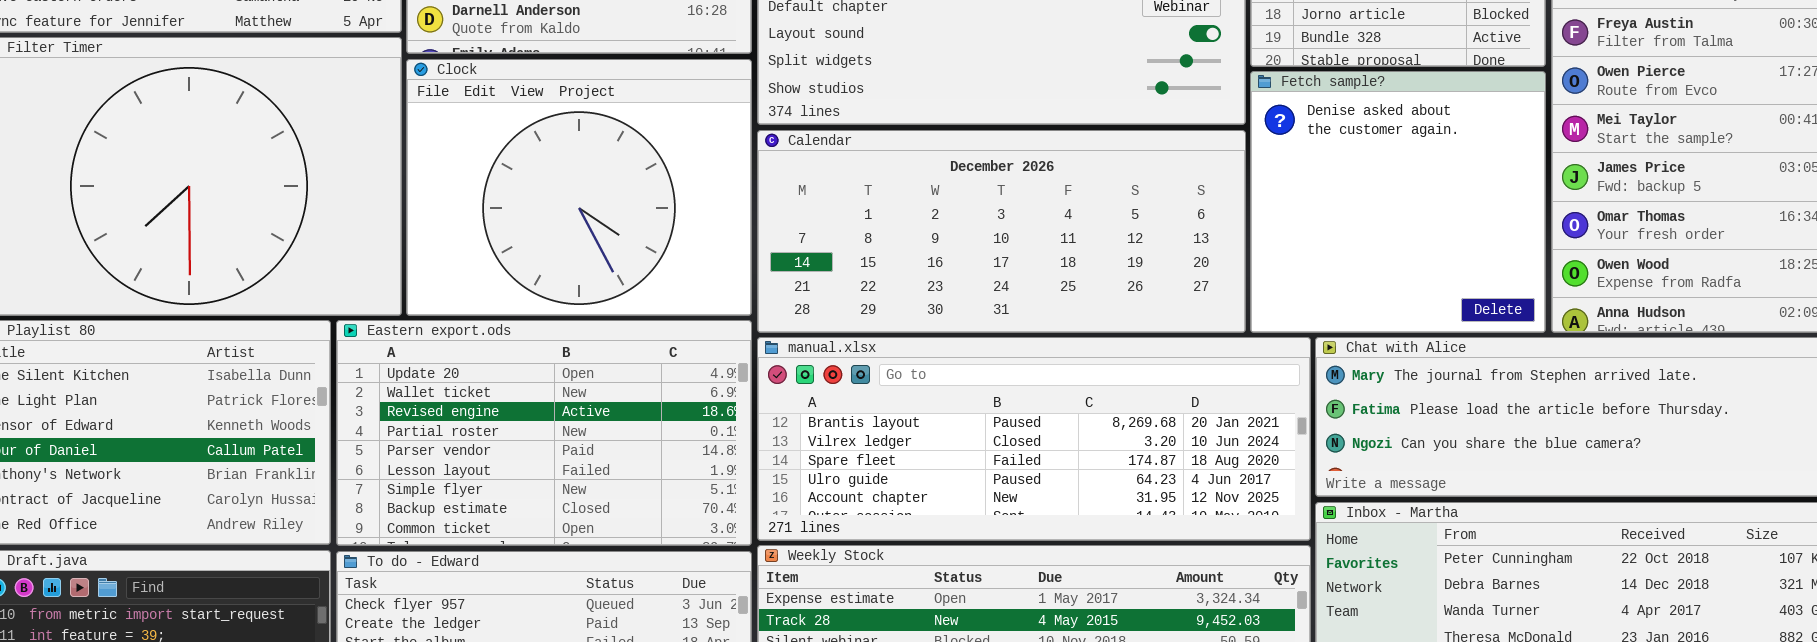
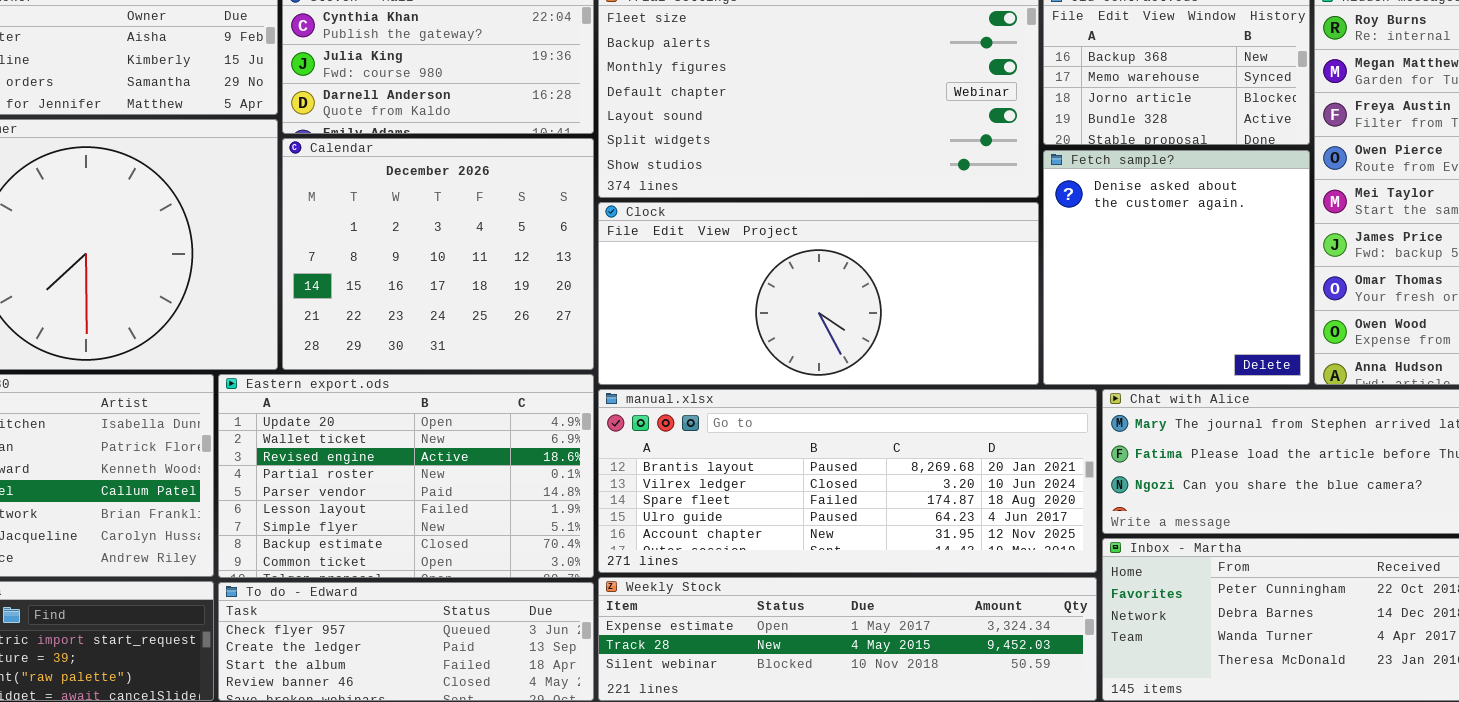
Clock: [406,59,752,316] -> [598,202,1039,385], moved, resized
Calendar: [757,130,1246,333] -> [282,138,594,370], moved, resized

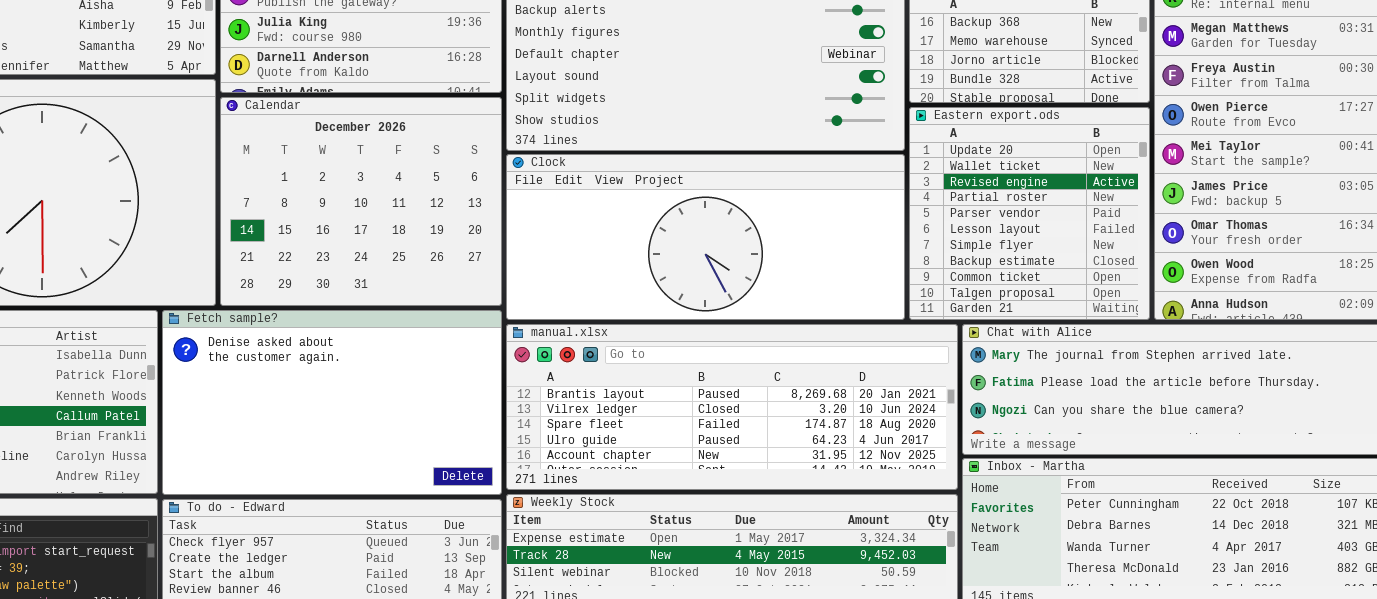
Fetch sample?: [1043,150,1310,385] -> [162,310,502,495], moved, resized
Eastern export.ods: [218,374,594,578] -> [909,107,1150,320], moved, resized

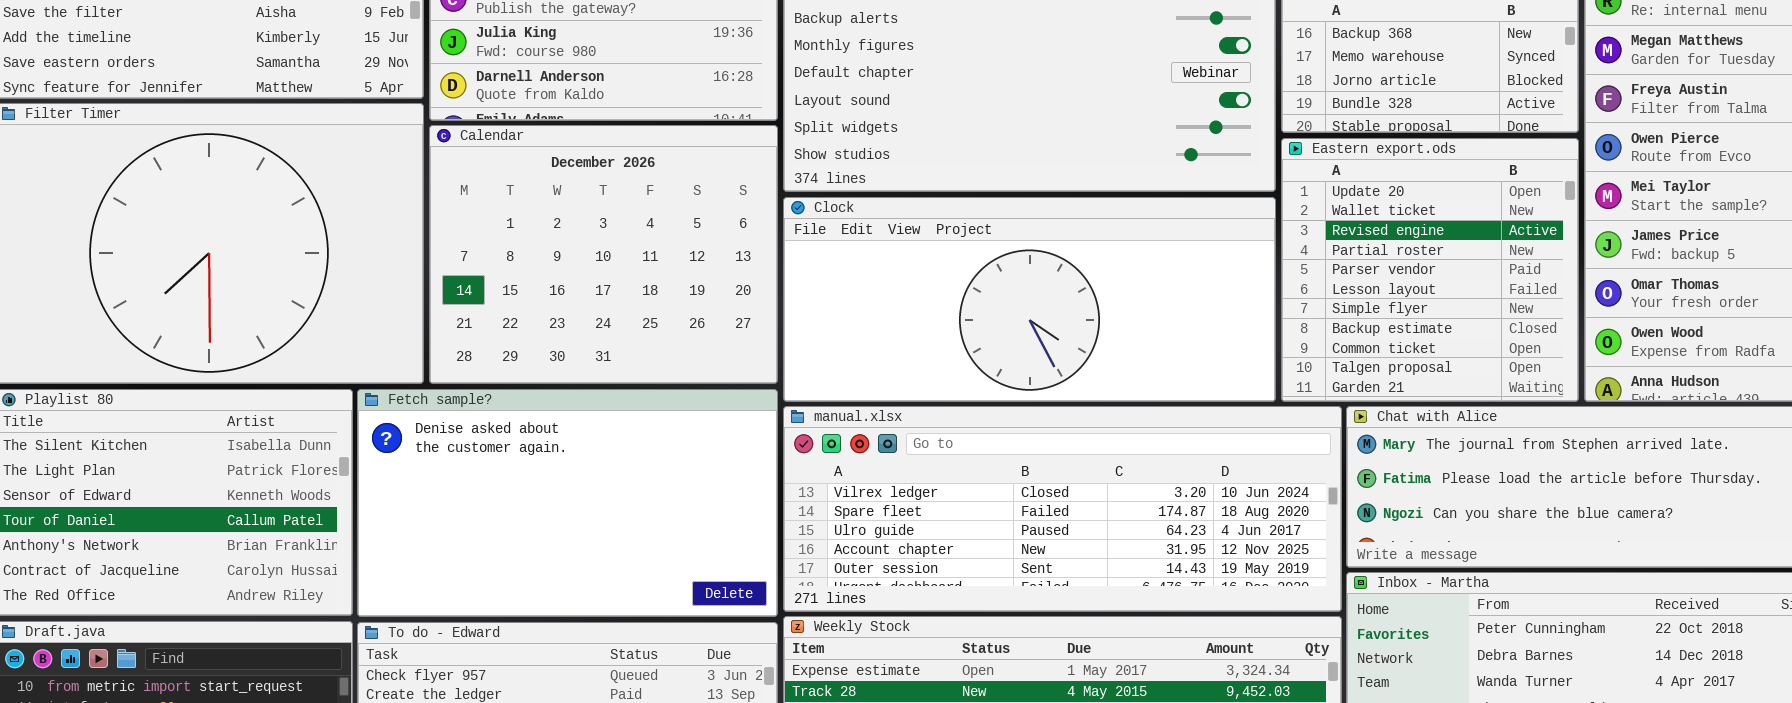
manual.xlsx: [506,324,958,490] -> [783,406,1342,612], scrolled down 1 row

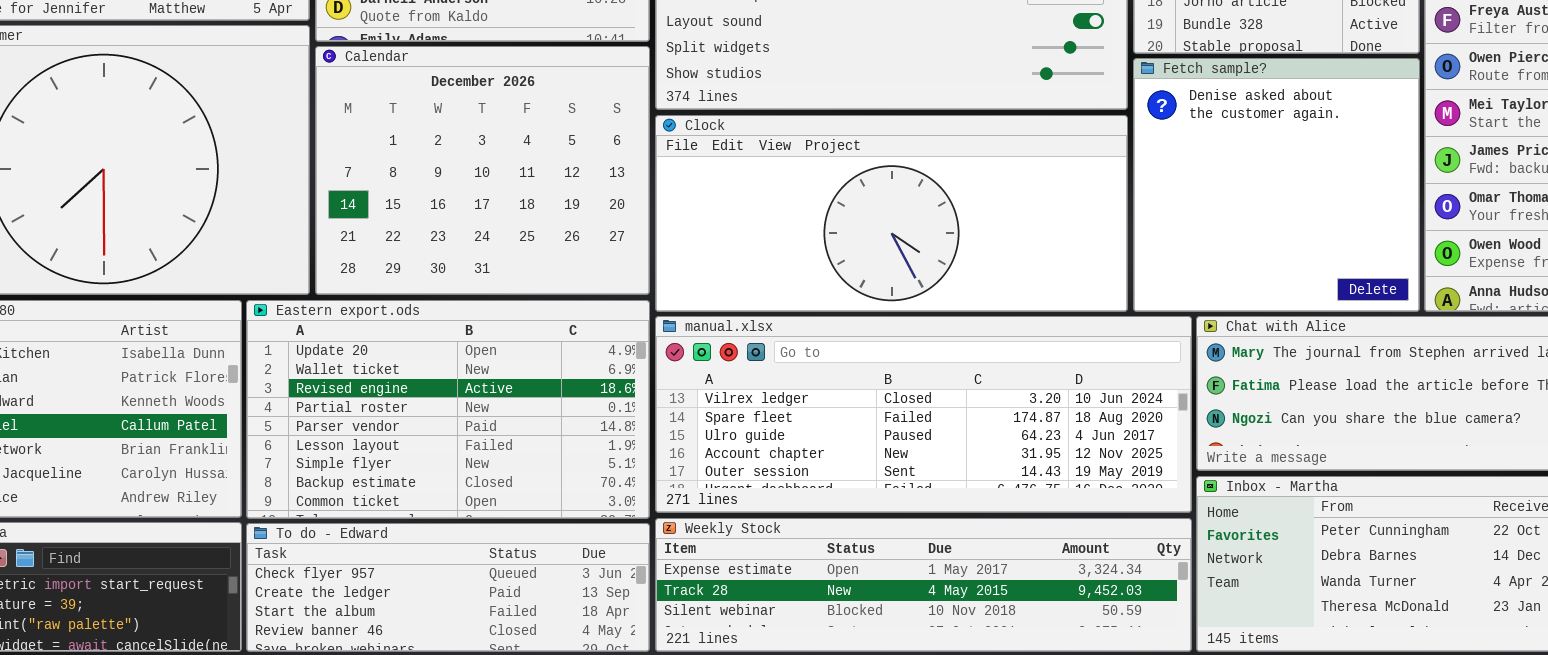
Eastern export.ods: [1281,138,1579,402] -> [246,300,650,519], moved, resized
Fetch sample?: [357,389,778,617] -> [1133,58,1420,312], moved, resized

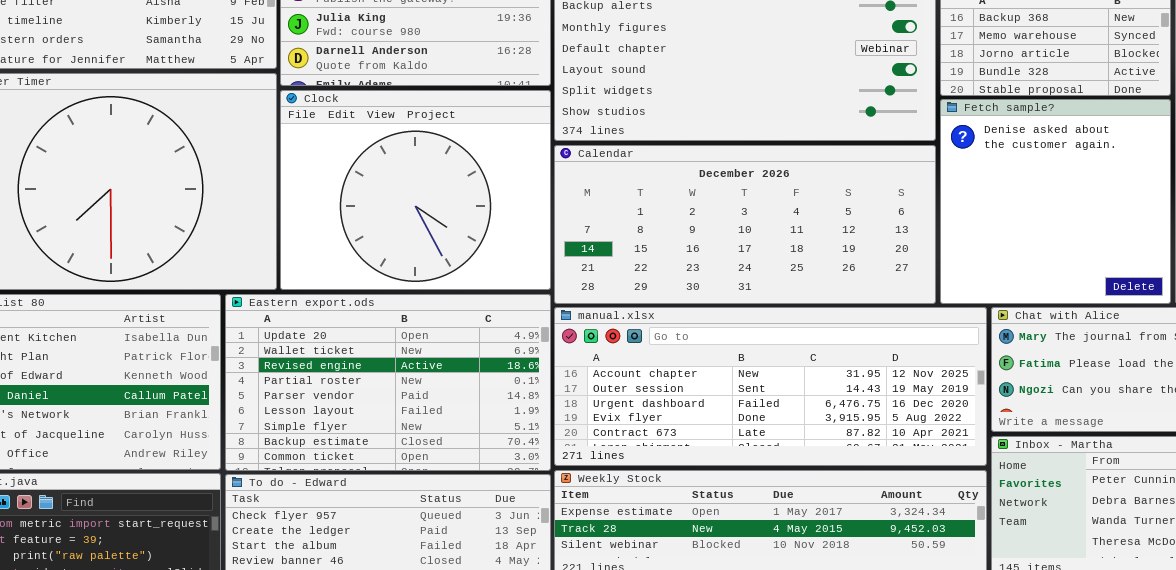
Calendar: [315,46,650,295] -> [554,145,936,304], moved, resized
Clock: [655,115,1128,312] -> [280,90,551,290], moved, resized
manual.xlsx: [655,316,1192,513] -> [554,307,987,466], scrolled down 3 rows

